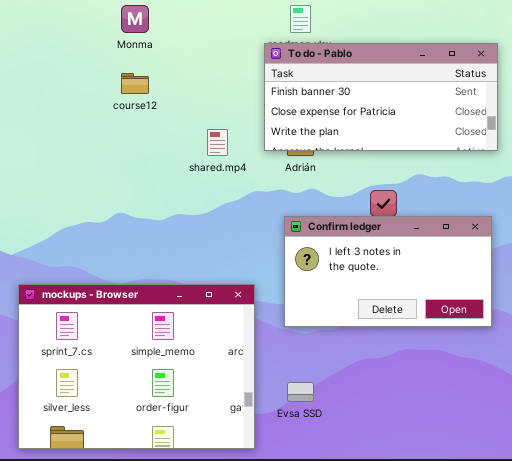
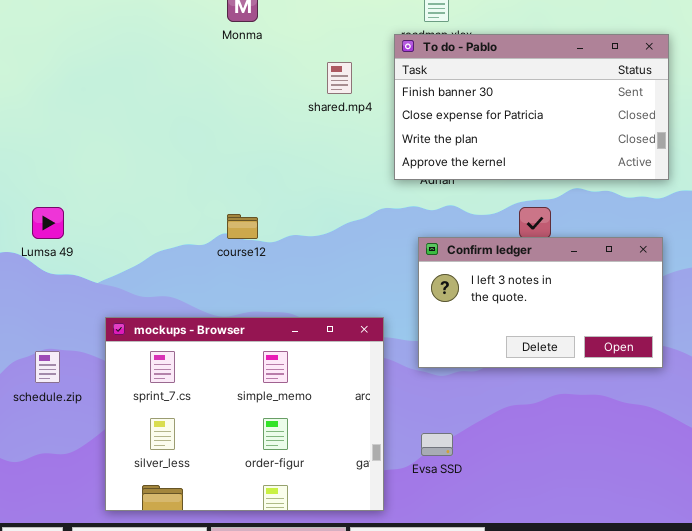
To do - Pablo: [264,43,498,151] -> [394,34,669,180], resized
course12: [121,73,149,94] -> [227,214,258,239], moved
shared.mp4: [207,129,228,156] -> [327,62,352,94], moved

